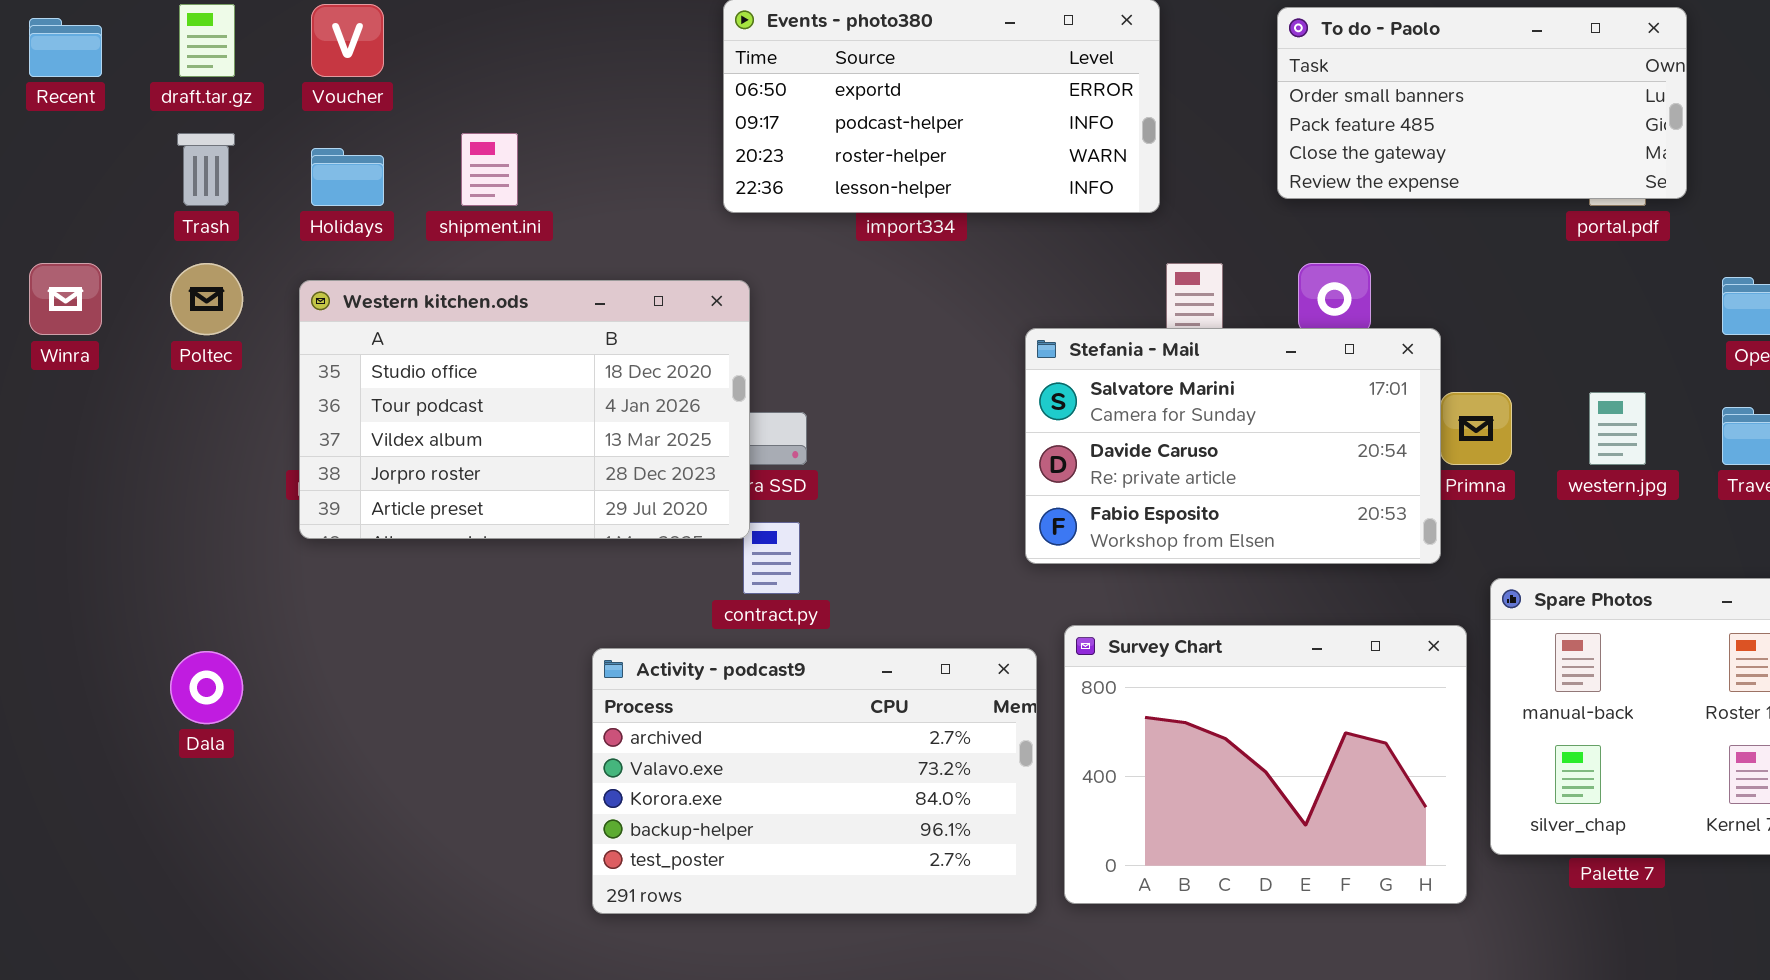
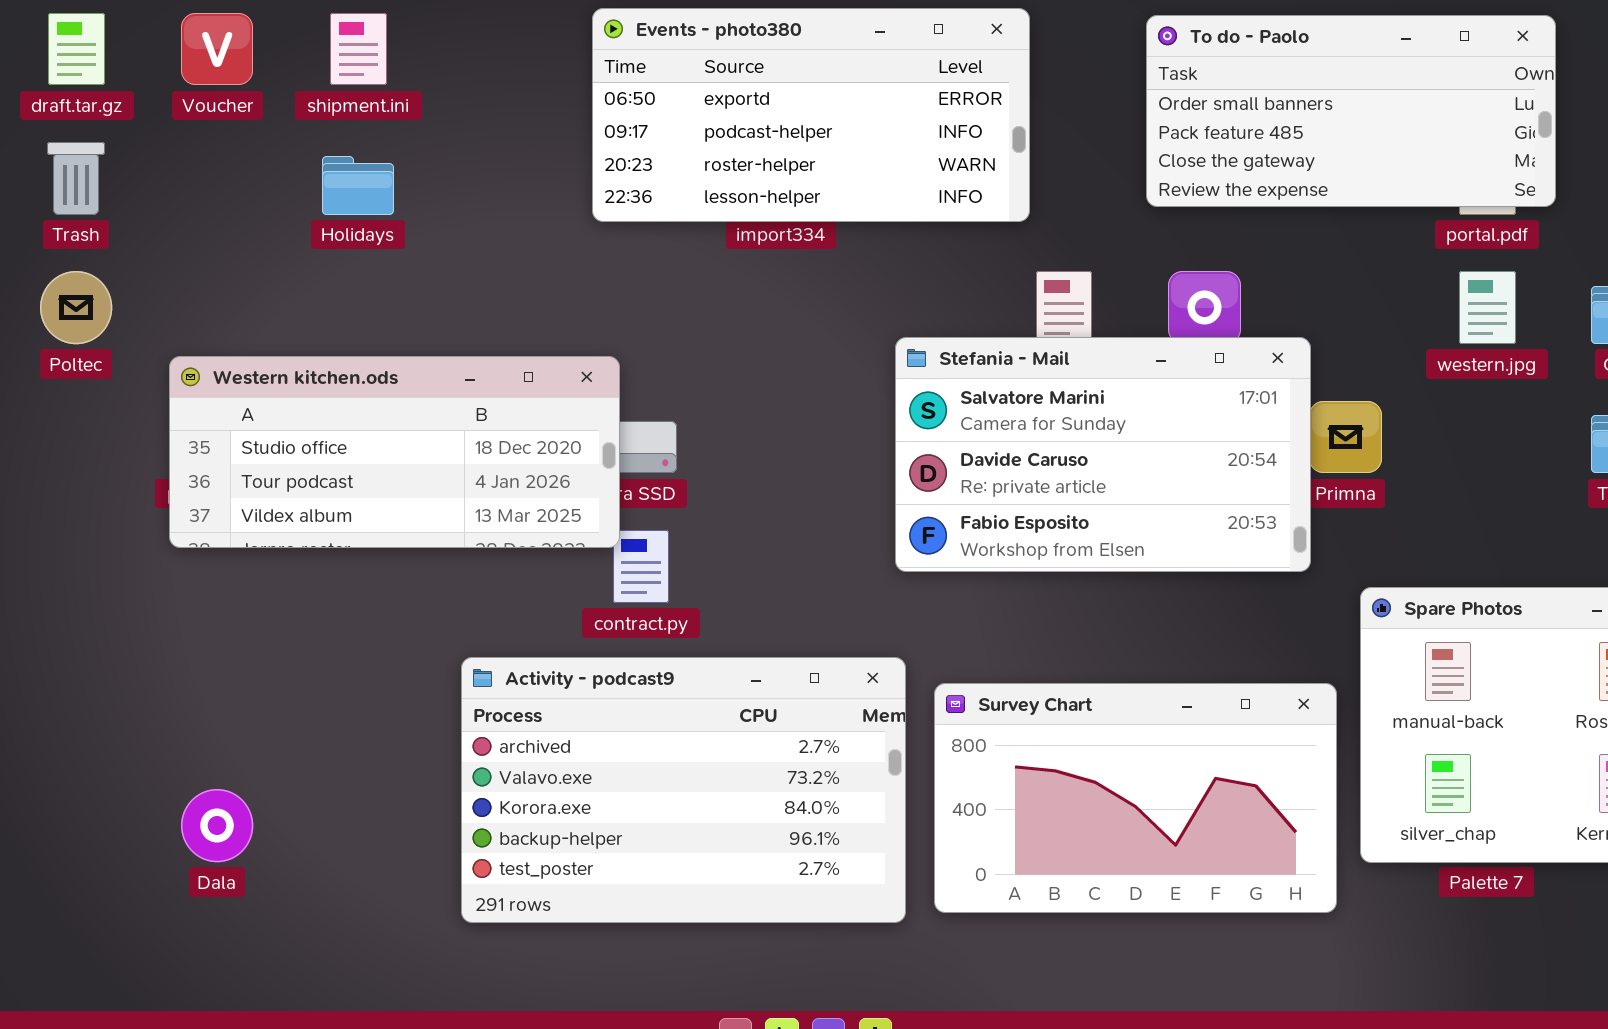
shipment.ini: [461,133,518,206] -> [330,13,387,85], moved
Holidays: [311,148,384,206] -> [322,156,394,215], moved
Western kitchen.ods: [299,280,750,539] -> [169,356,620,548], resized
western.jpg: [1589,392,1646,465] -> [1459,271,1516,344], moved
Survey Chart: [1064,625,1467,904] -> [934,683,1337,913], resized
Dala: [170,651,243,724] -> [181,789,253,862], moved

